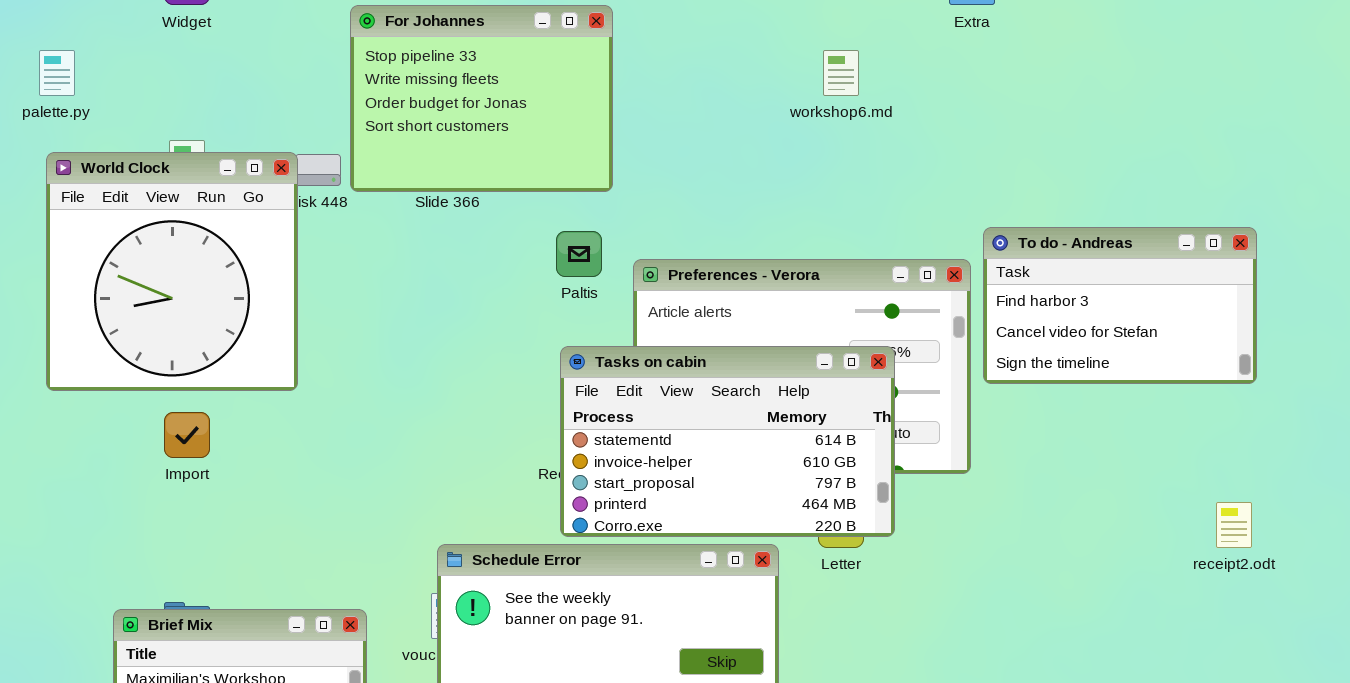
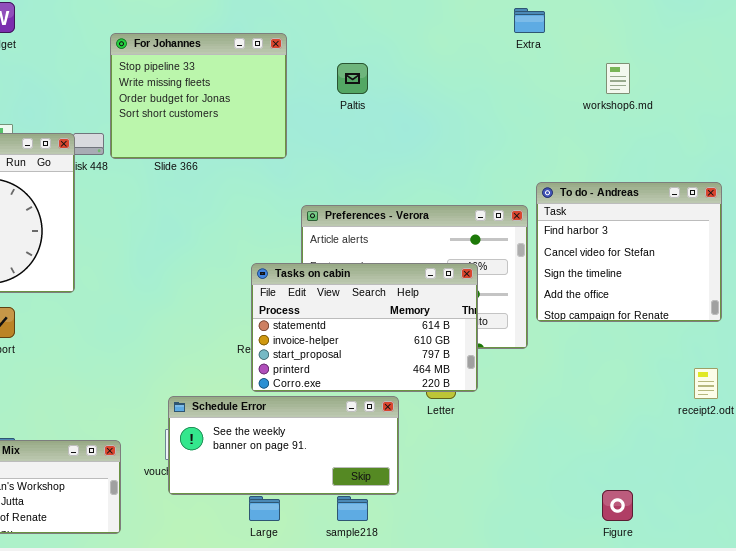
workshop6.md: [823,50,859,96] -> [606,63,630,94], moved
To do - Andreas: [983,227,1257,384] -> [536,182,722,322], resized
Paltis: [556,231,602,277] -> [337,63,368,94], moved

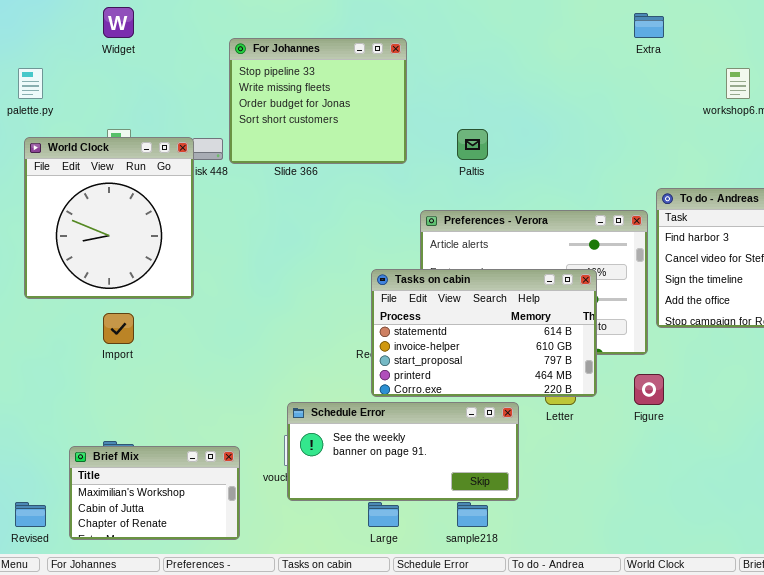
Paltis: [337,63,368,94] -> [457,129,488,160], moved
Figure: [602,490,633,521] -> [634,374,664,405], moved

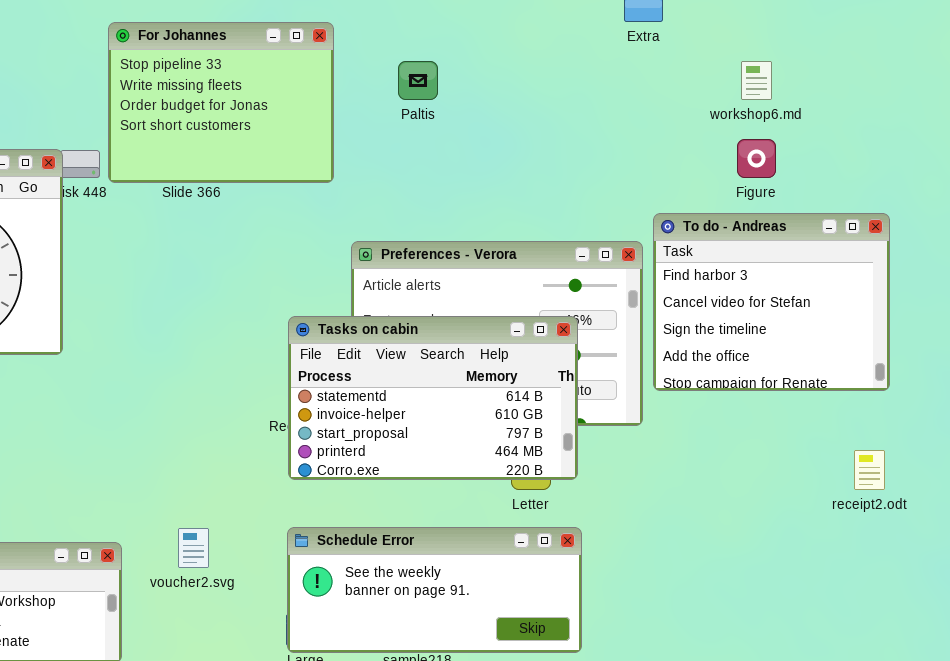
Paltis: [457,129,488,160] -> [398,61,438,100], moved
Figure: [634,374,664,405] -> [737,139,776,178], moved
Schedule Error: [287,402,519,501] -> [287,527,582,653], moved

